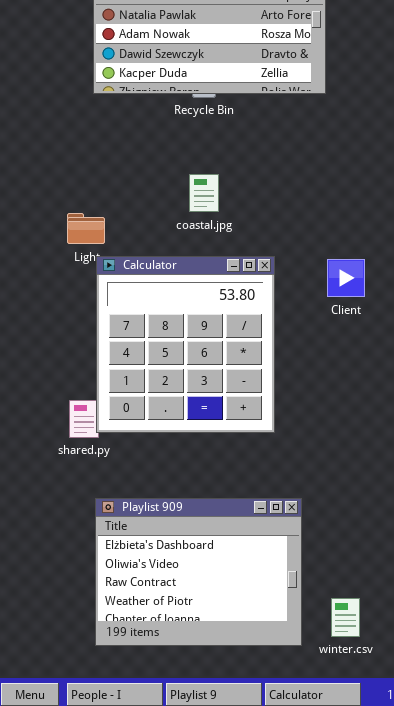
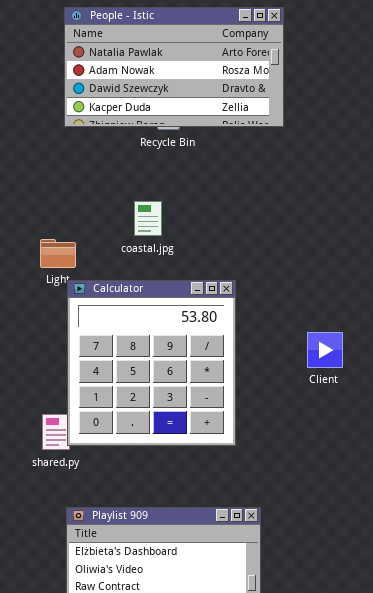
coastal.jpg: [189,174,219,212] -> [134,201,162,236], moved
Client: [327,259,365,297] -> [307,332,343,368], moved

